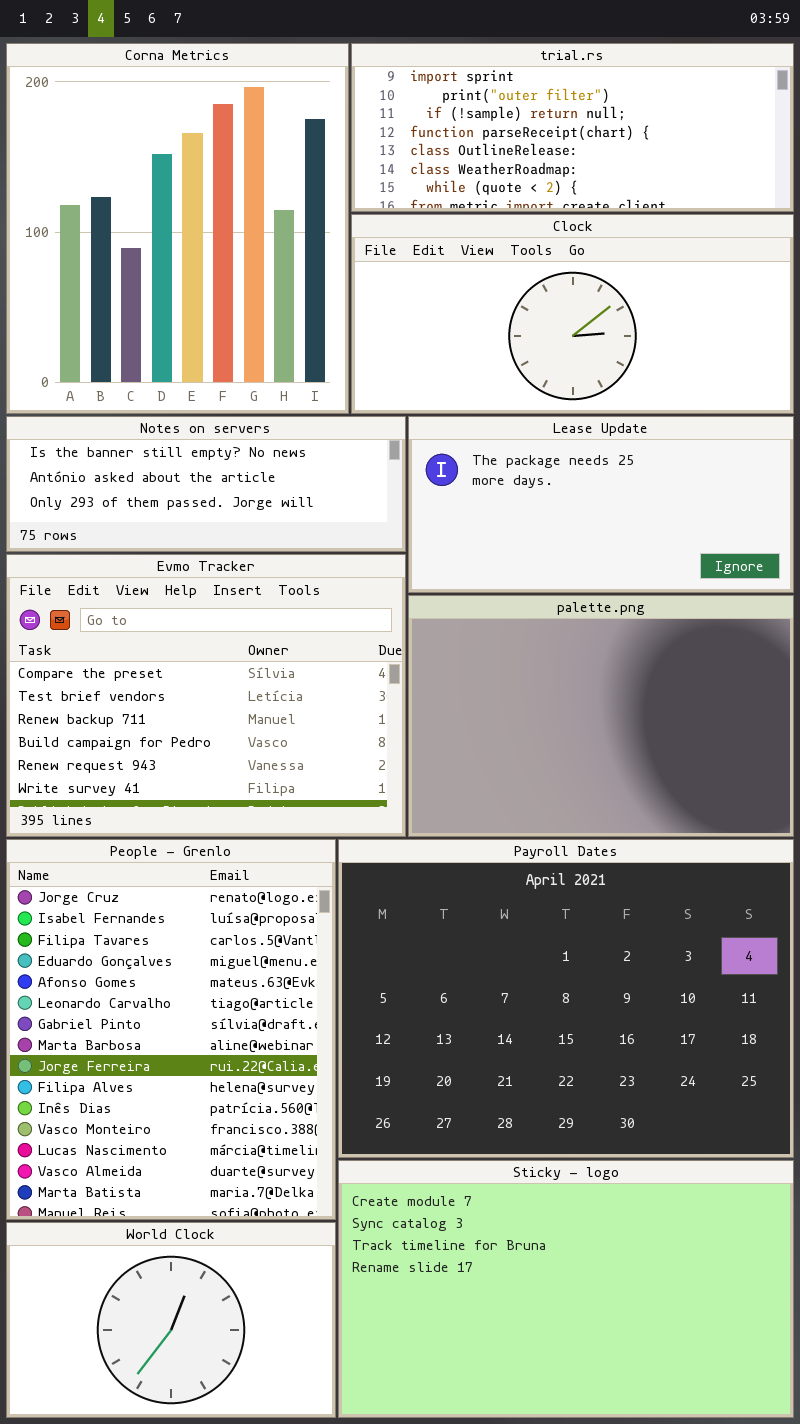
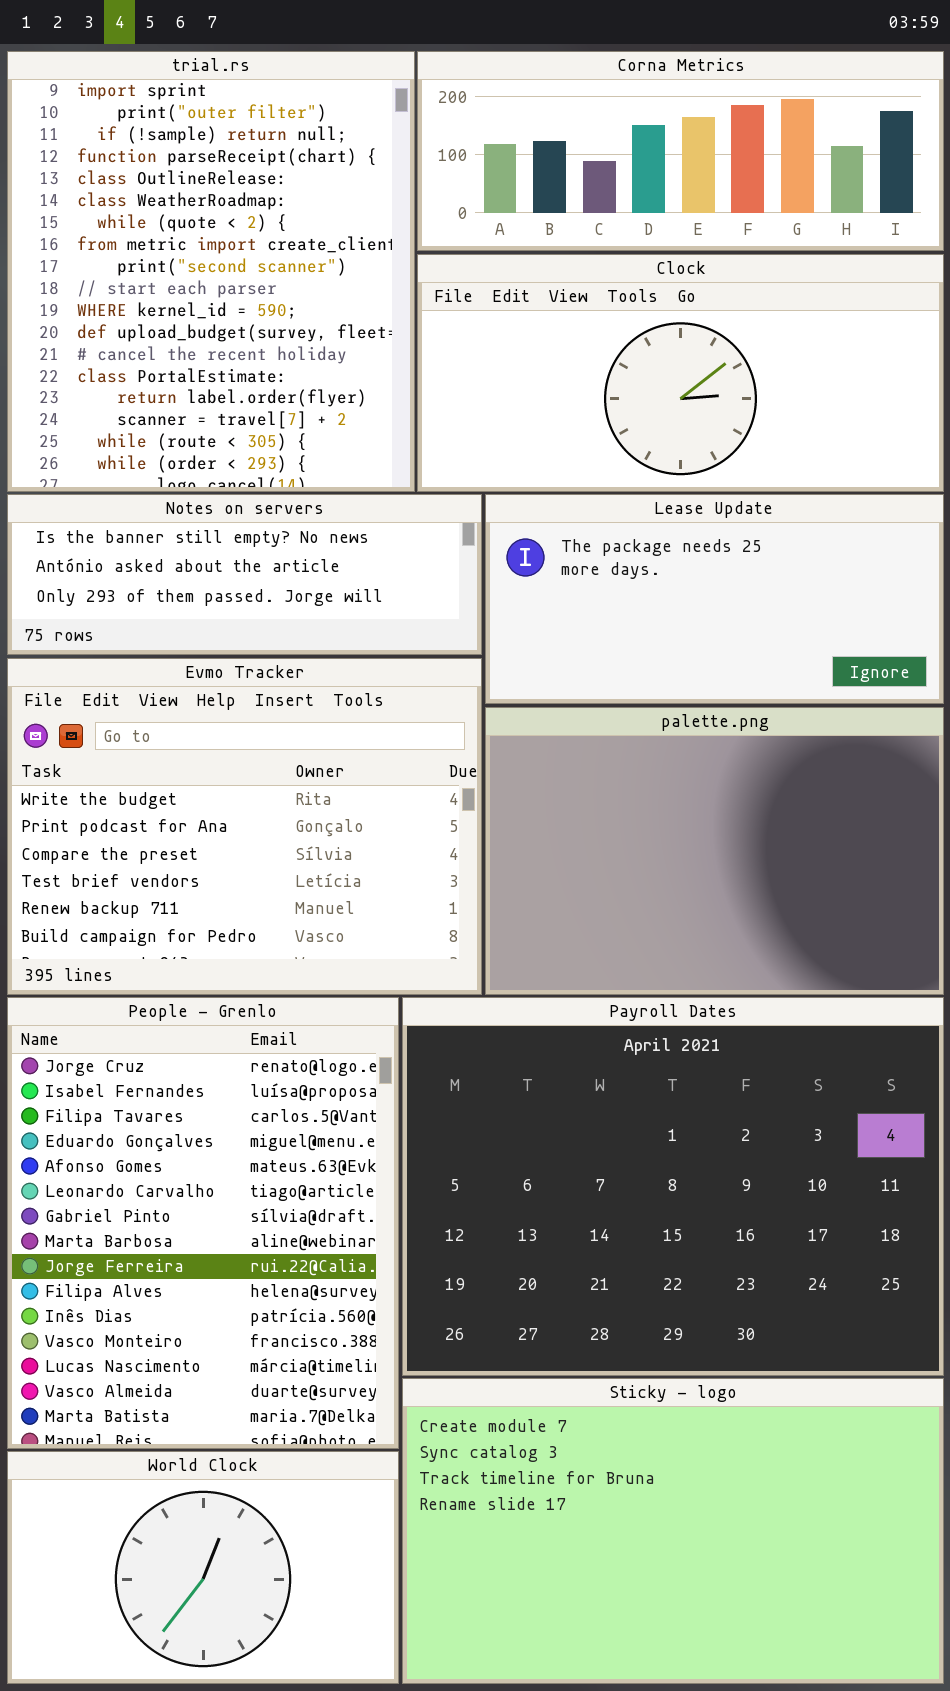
Corna Metrics: [6,43,349,414] -> [417,51,944,251], moved, resized
trial.rs: [351,43,794,212] -> [7,51,415,492], moved, resized
Evmo Tracker: [6,554,406,837] -> [7,658,482,995], scrolled up 2 rows

